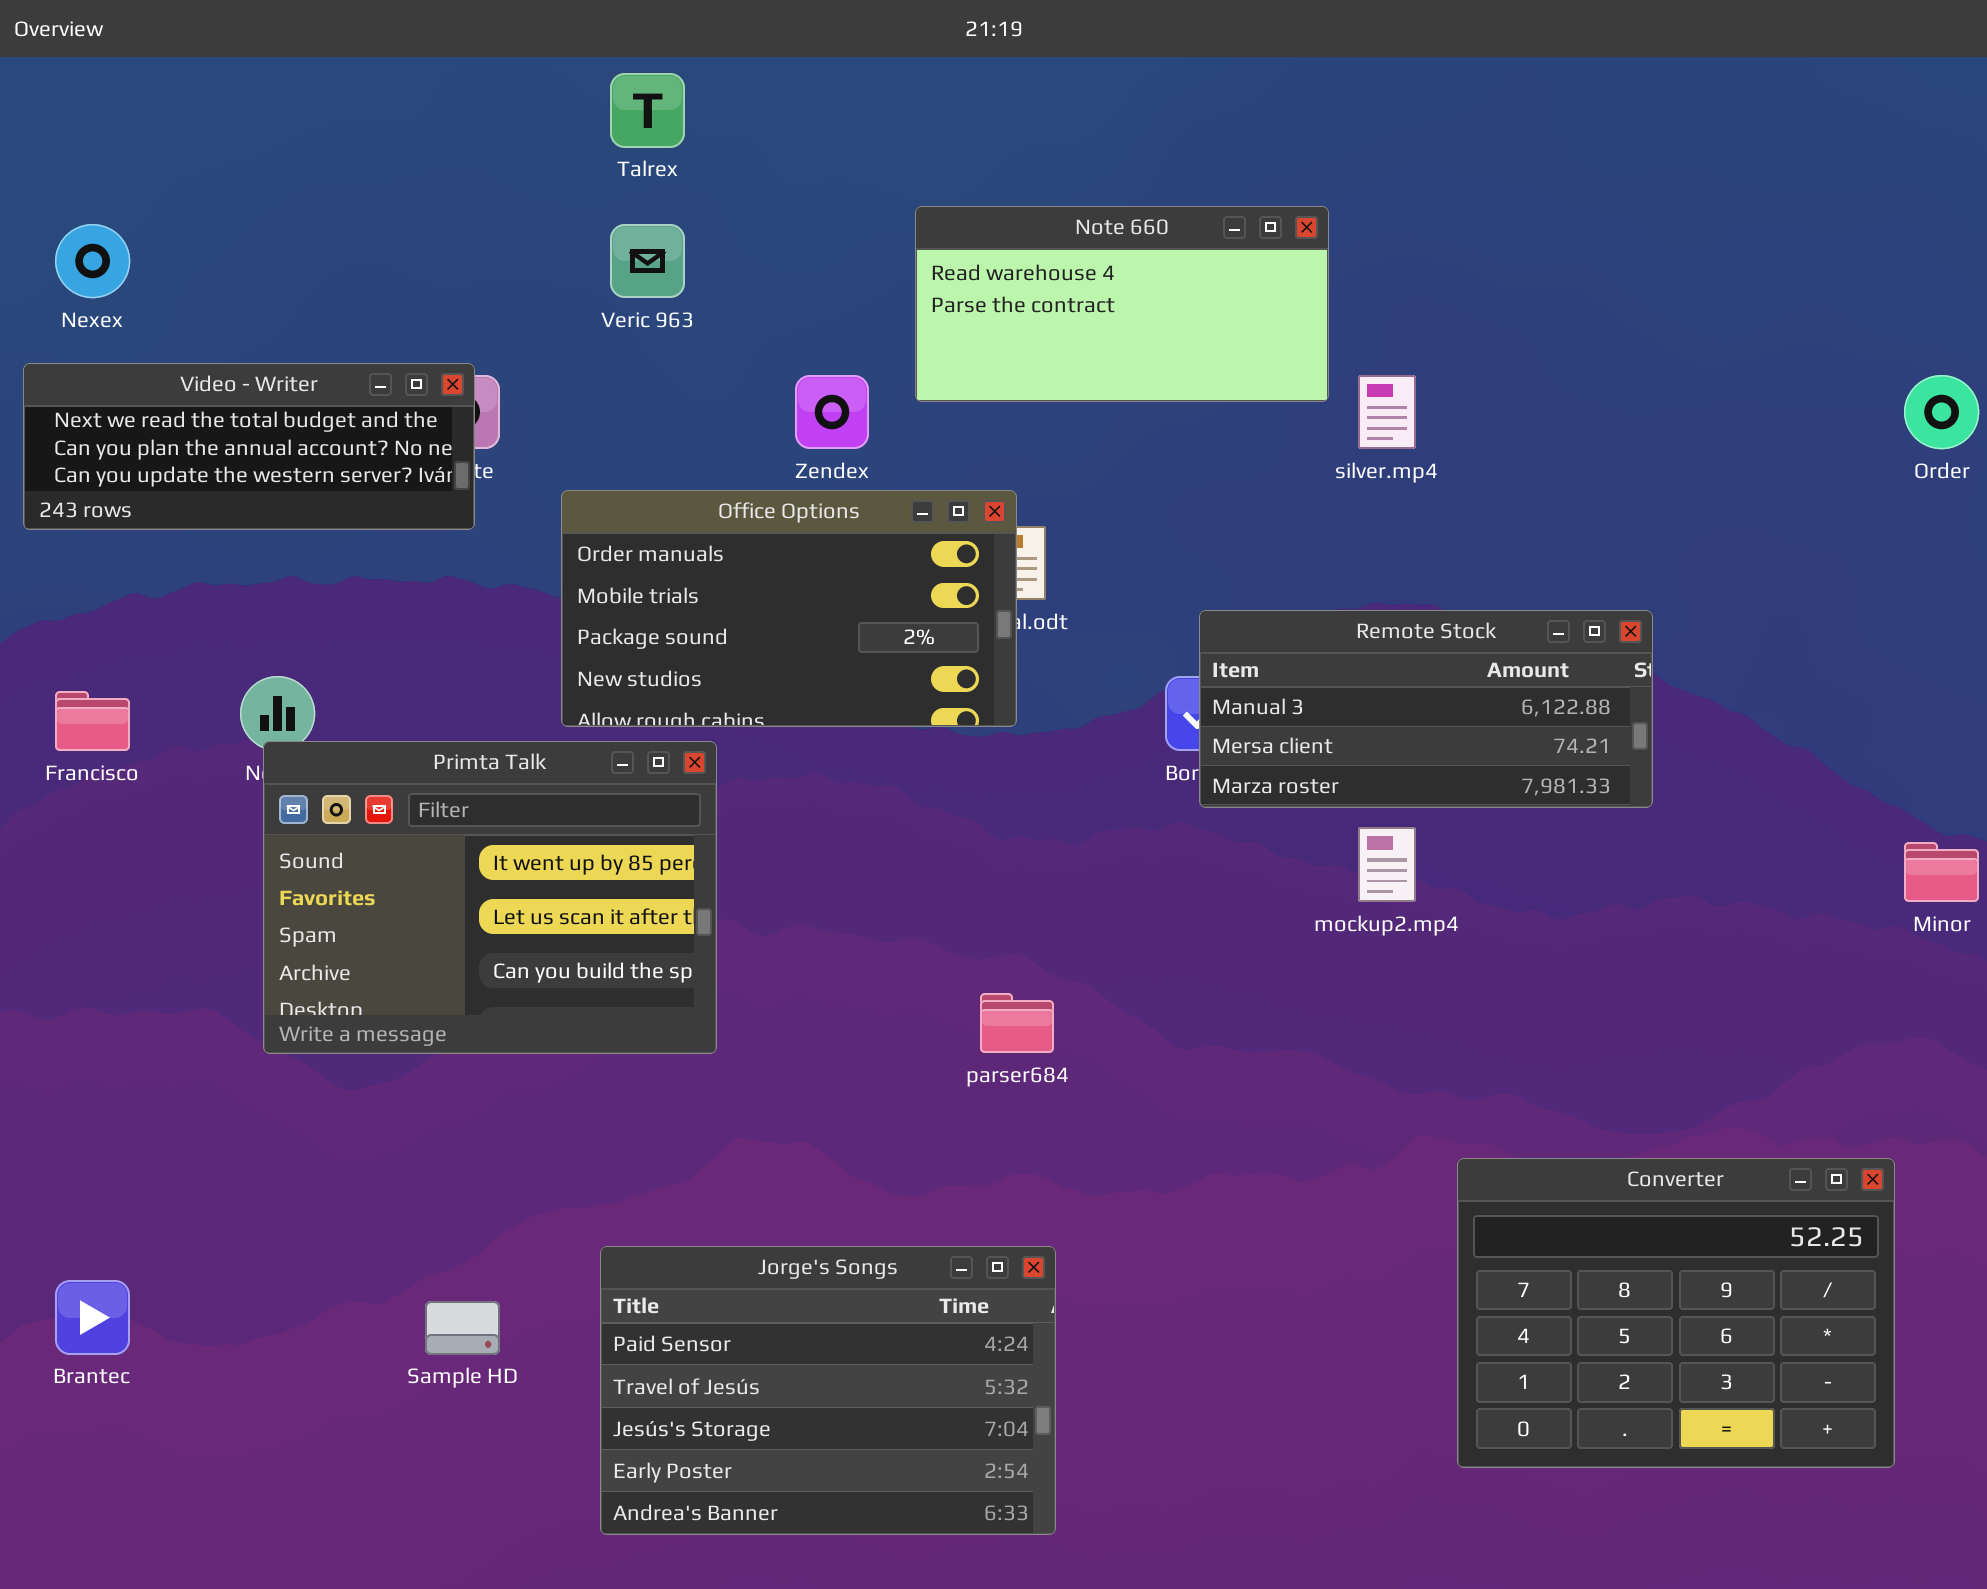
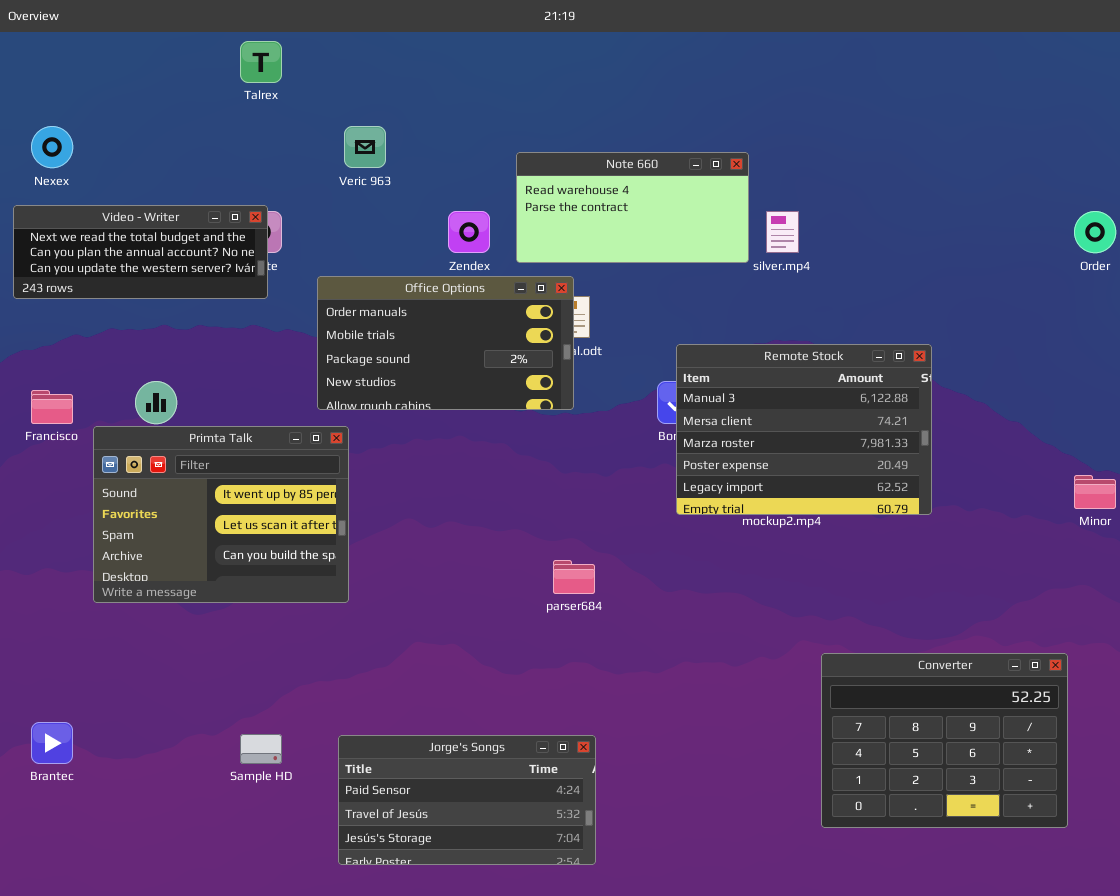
Talrex: [610,73,685,148] -> [240,41,282,83], moved
Note 660: [915,206,1329,402] -> [516,152,749,263], moved
Remote Stock: [1199,610,1653,808] -> [676,344,932,515], resized
Primta Talk: [263,741,717,1054] -> [93,426,349,603], moved
Jorge's Songs: [600,1246,1056,1535] -> [338,735,596,865], resized

